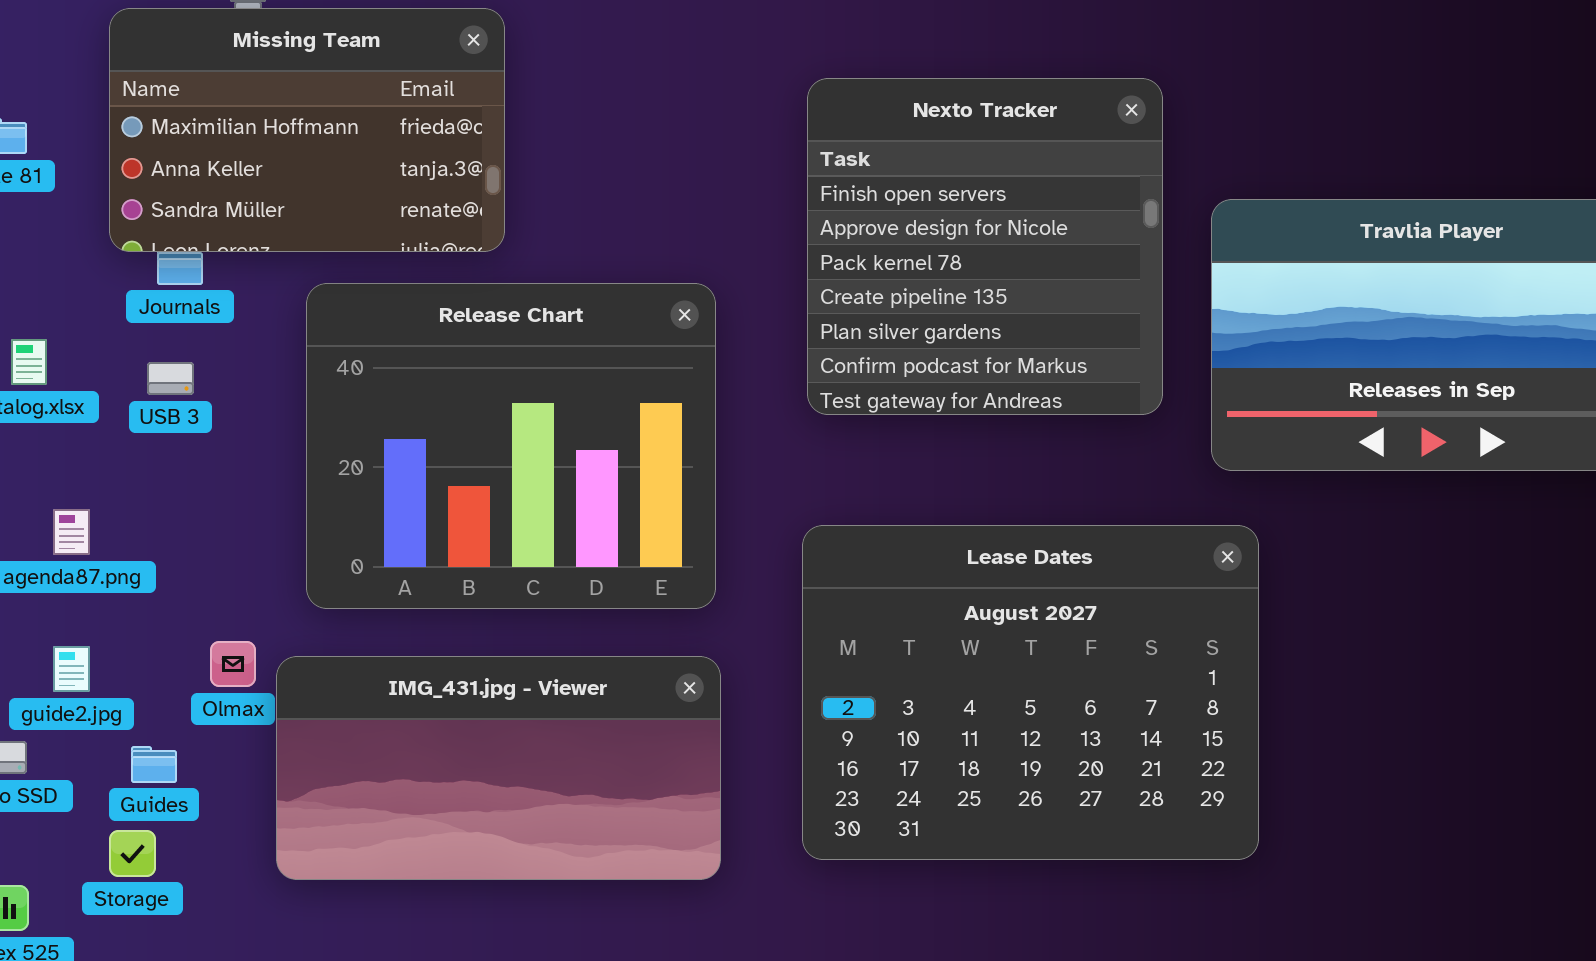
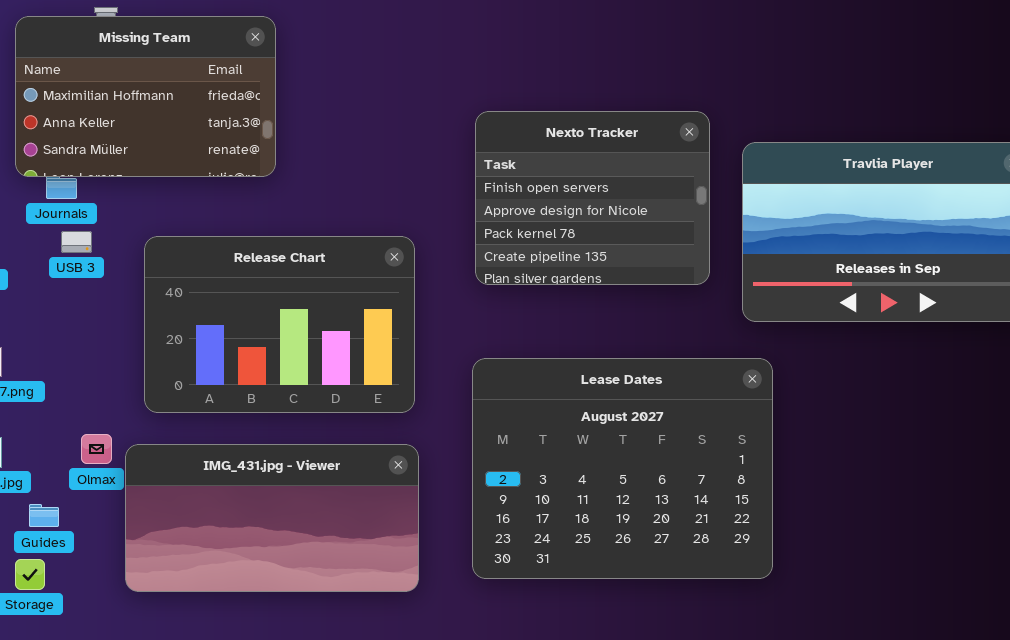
Nexto Tracker: [807,78,1163,415] -> [475,111,710,285], resized
Release Chart: [306,283,716,609] -> [144,236,415,413], resized
USB 3: [147,362,194,395] -> [61,231,92,253], moved

